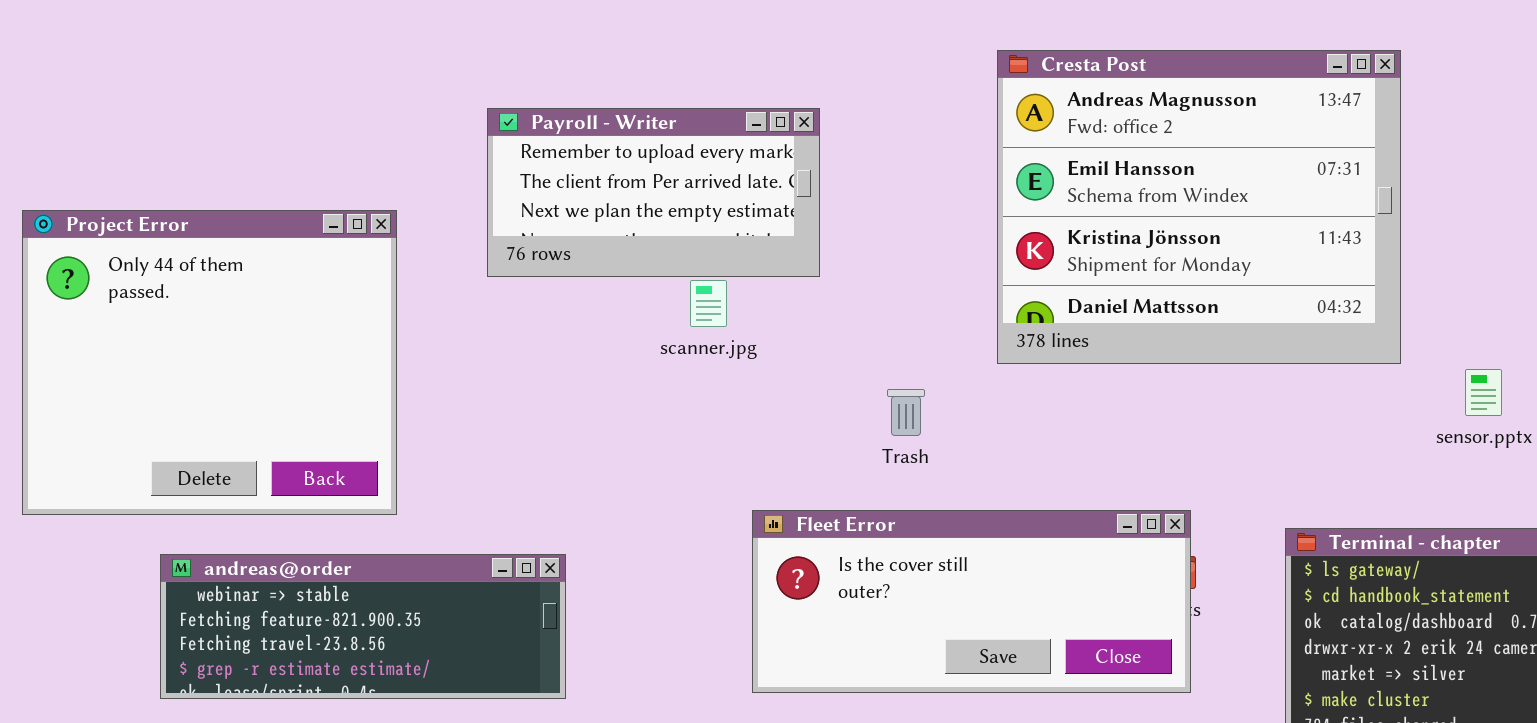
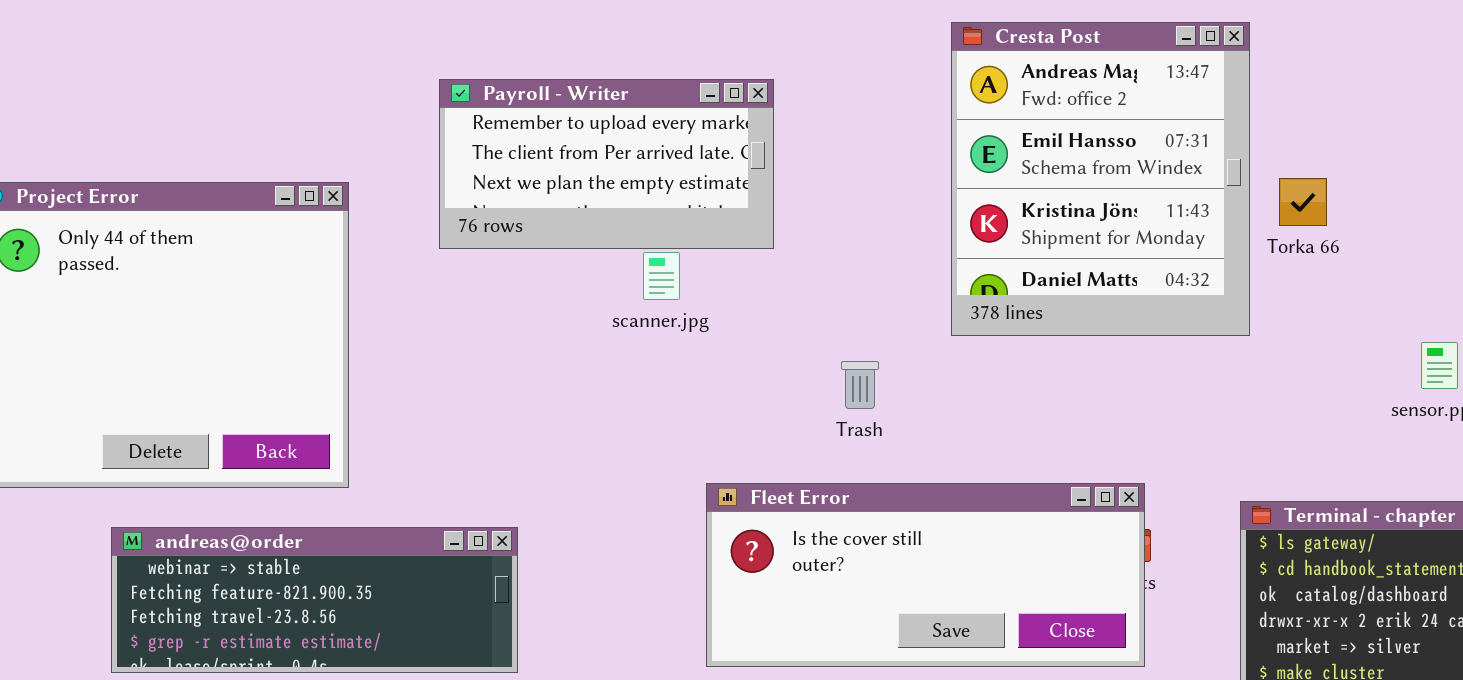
Cresta Post: [997,50,1401,364] -> [951,22,1250,336], resized

